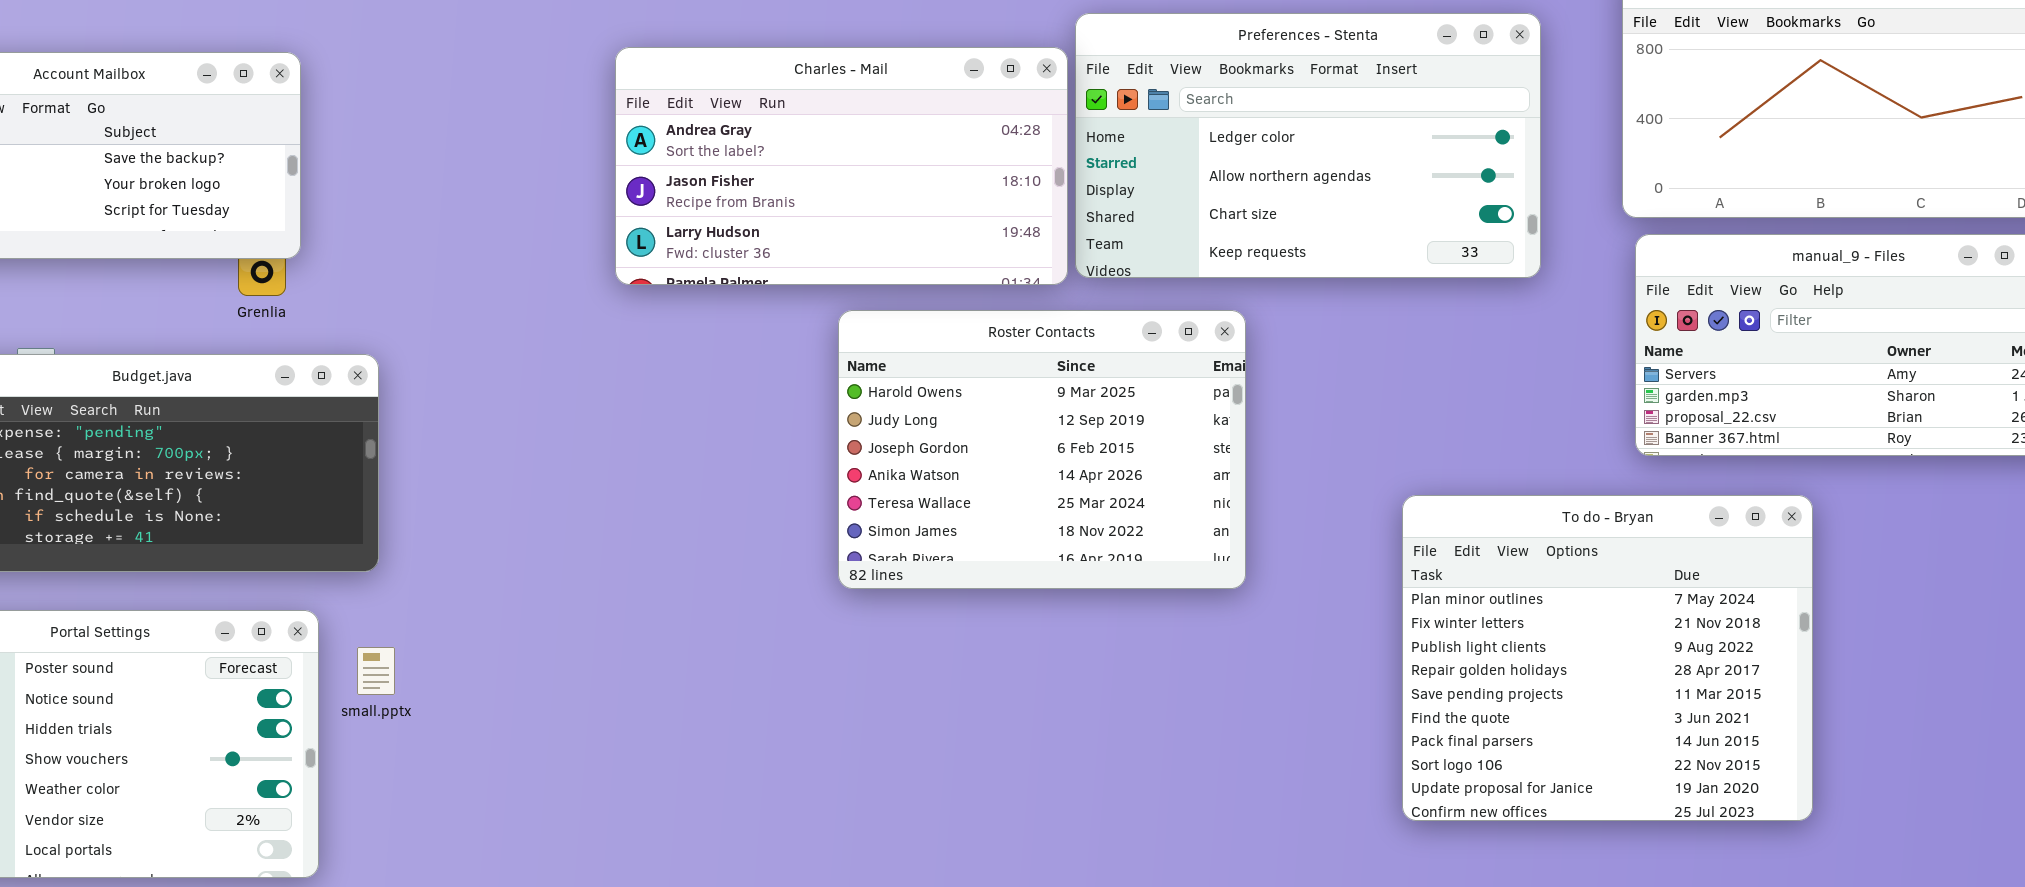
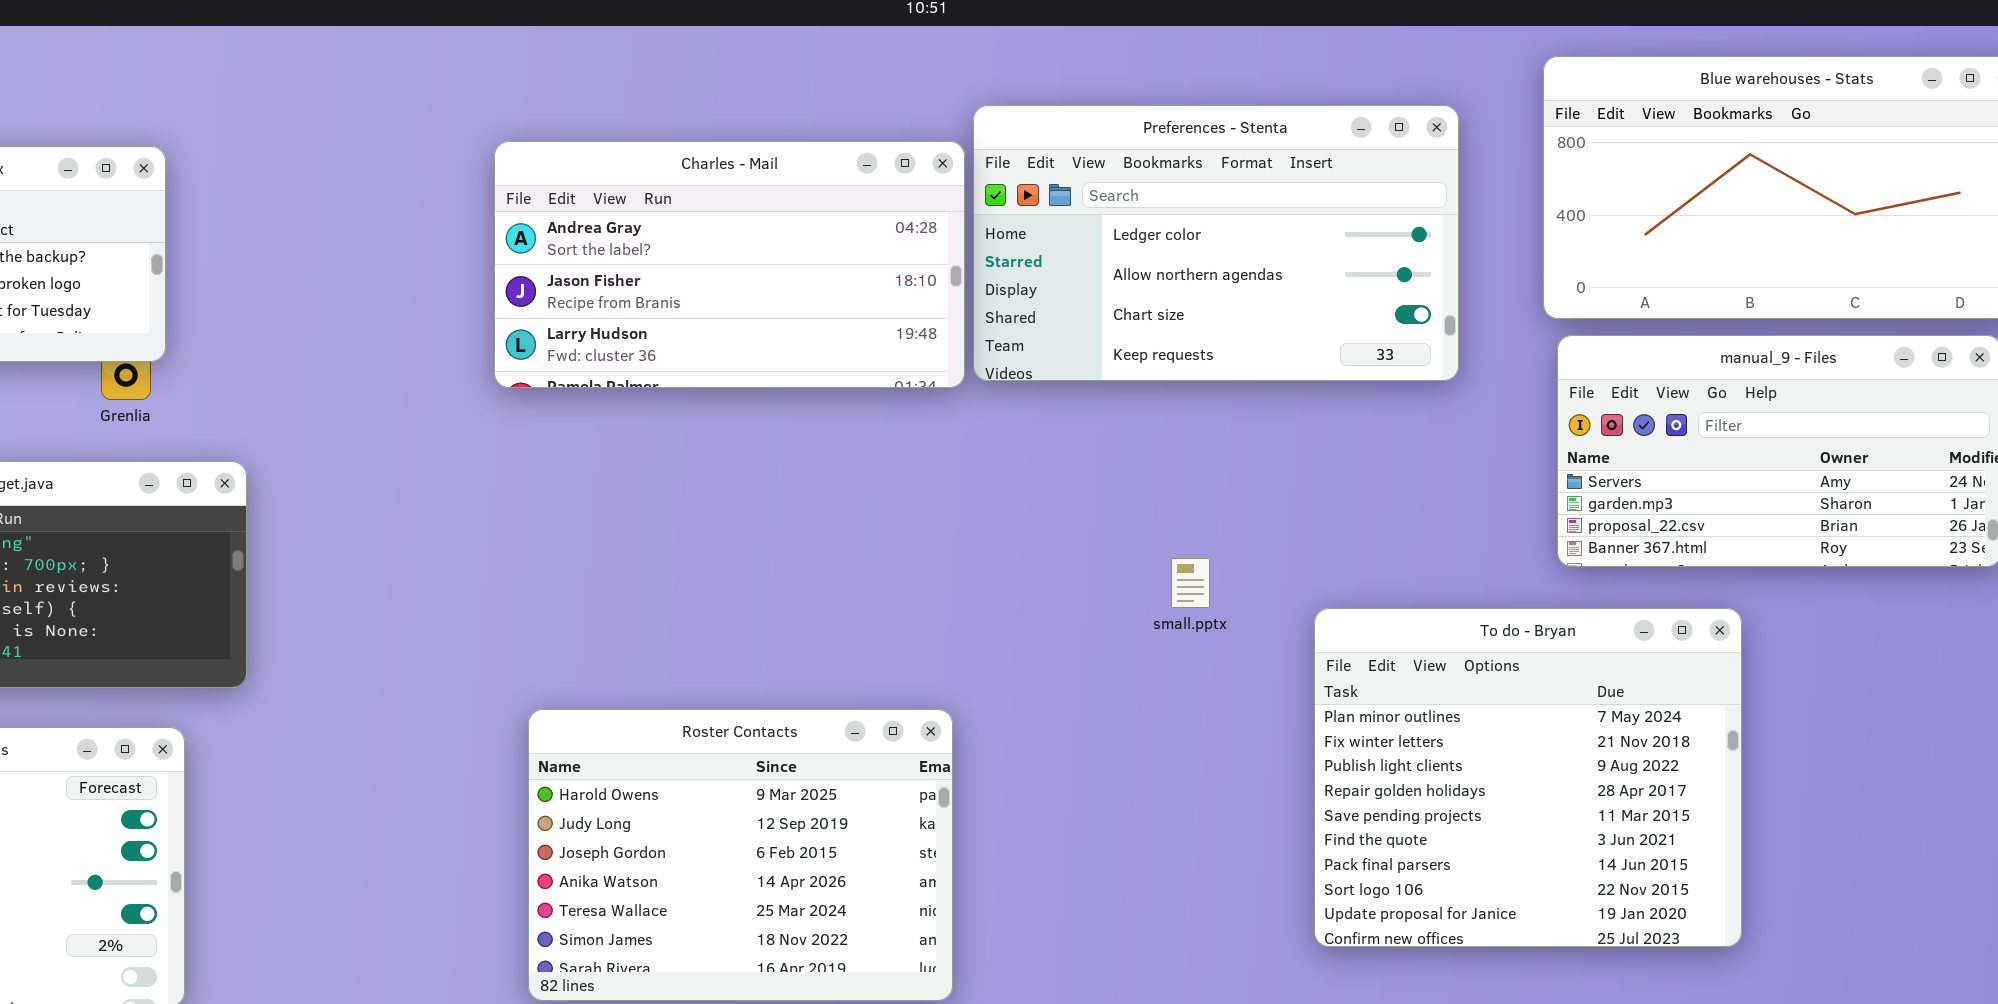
Roster Contacts: [838,310,1246,589] -> [528,709,953,1001], moved
small.pptx: [357,647,395,695] -> [1171,558,1210,608], moved

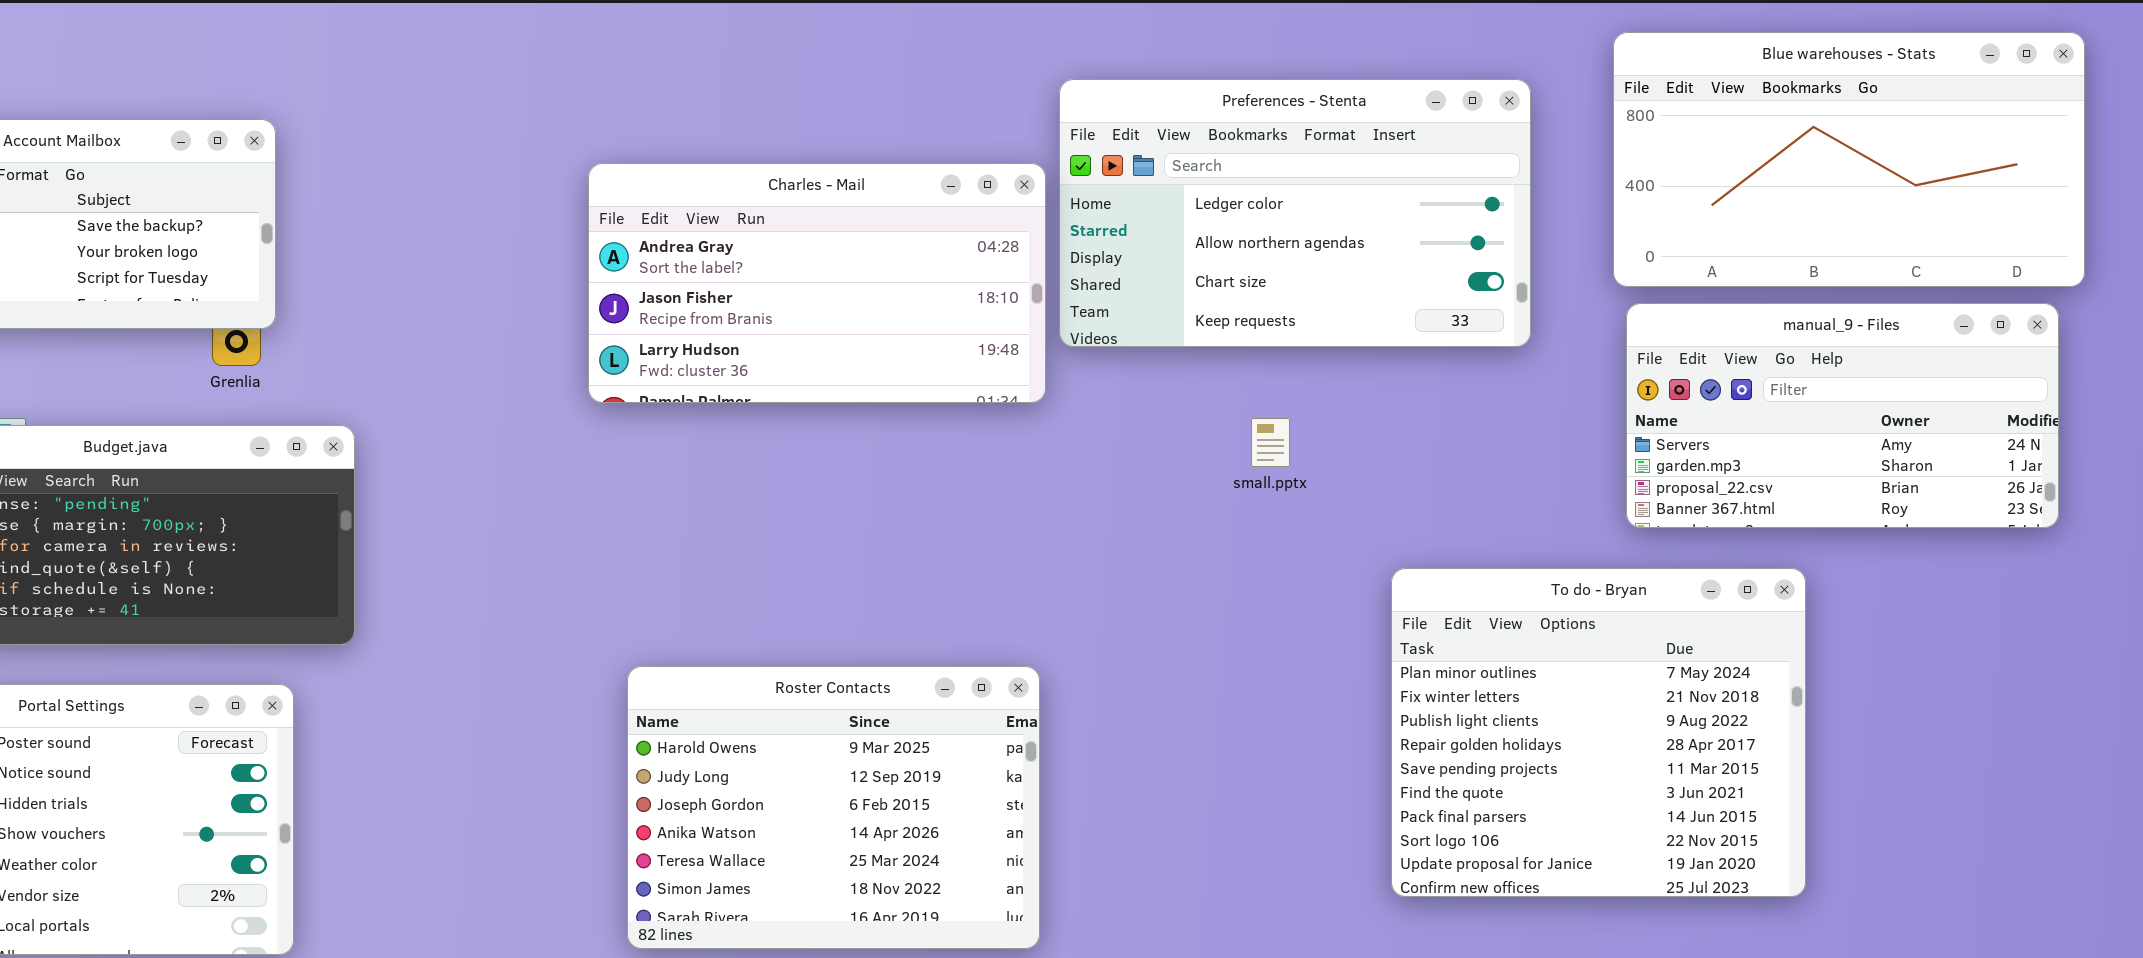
Charles - Mail: [494,141,965,388] -> [588,163,1046,403], moved
small.pptx: [1171,558,1210,608] -> [1251,418,1290,467], moved

